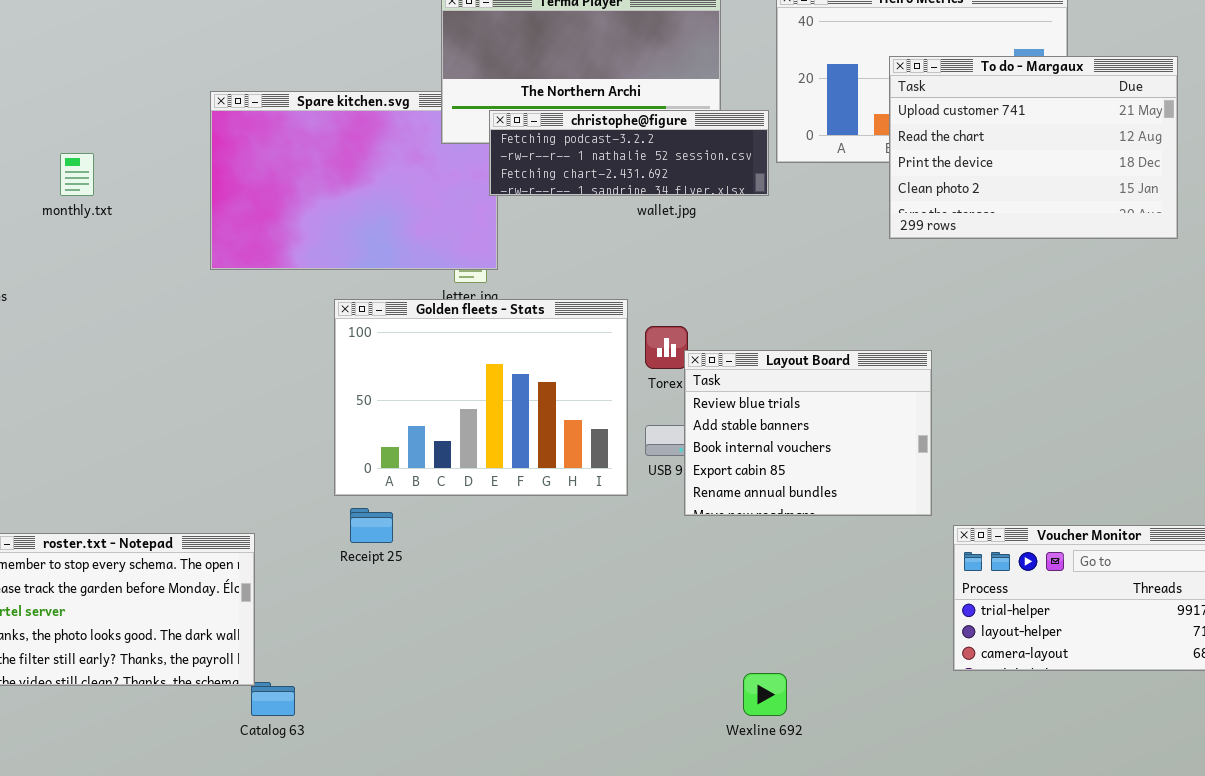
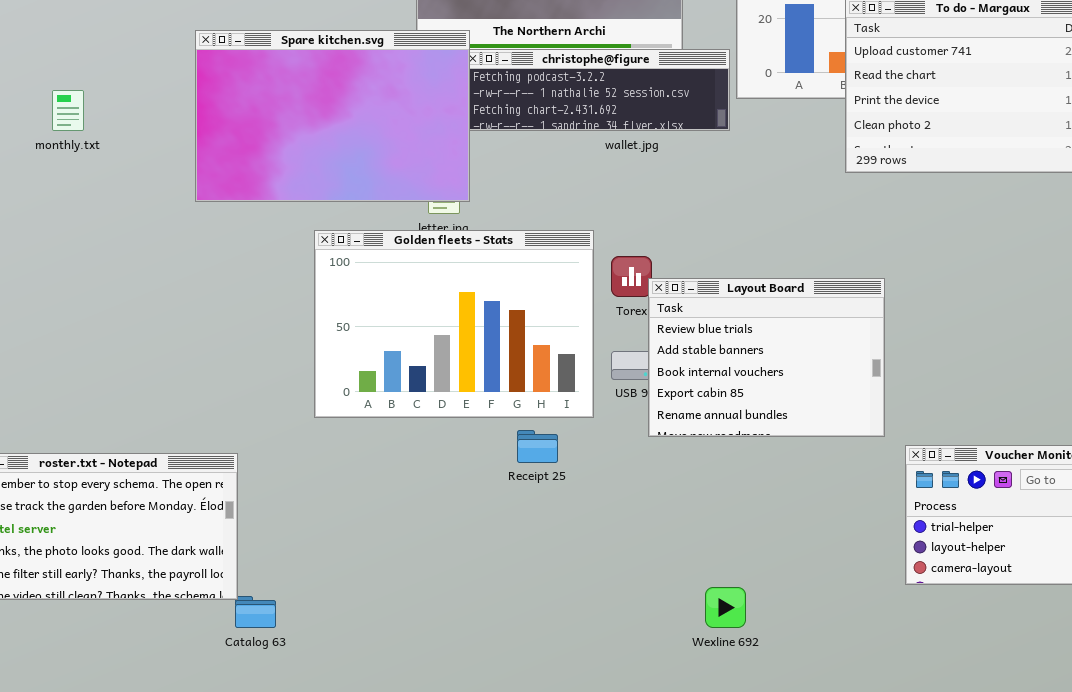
Spare kitchen.svg: [210,91,498,270] -> [195,30,470,202], raised
Receipt 25: [350,508,393,543] -> [517,430,558,463], moved

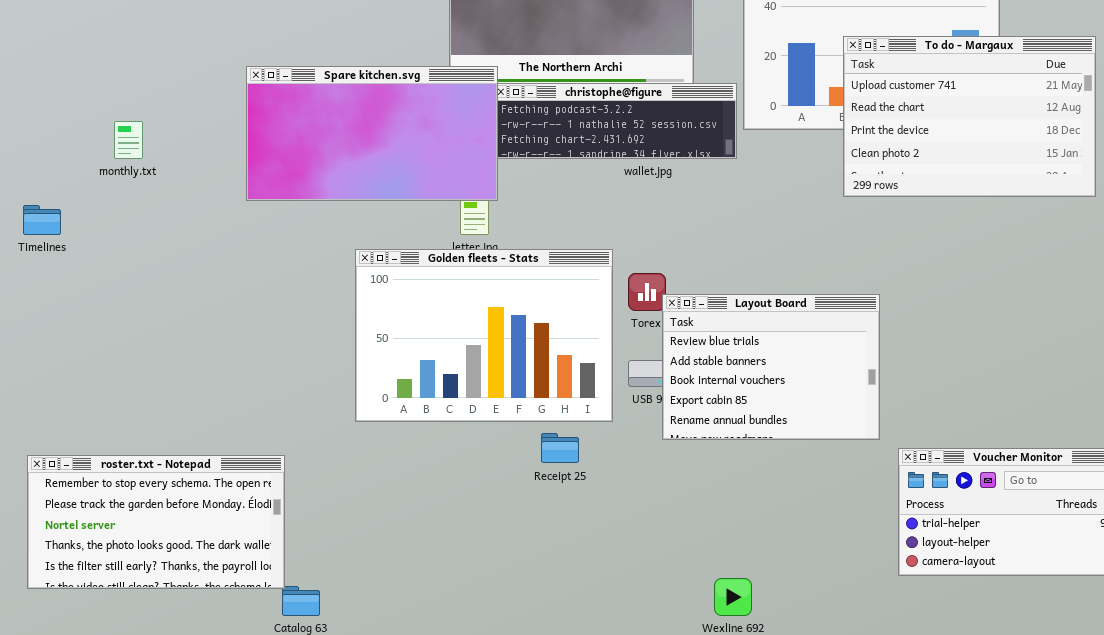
Spare kitchen.svg: [195,30,470,202] -> [246,66,498,201], resized

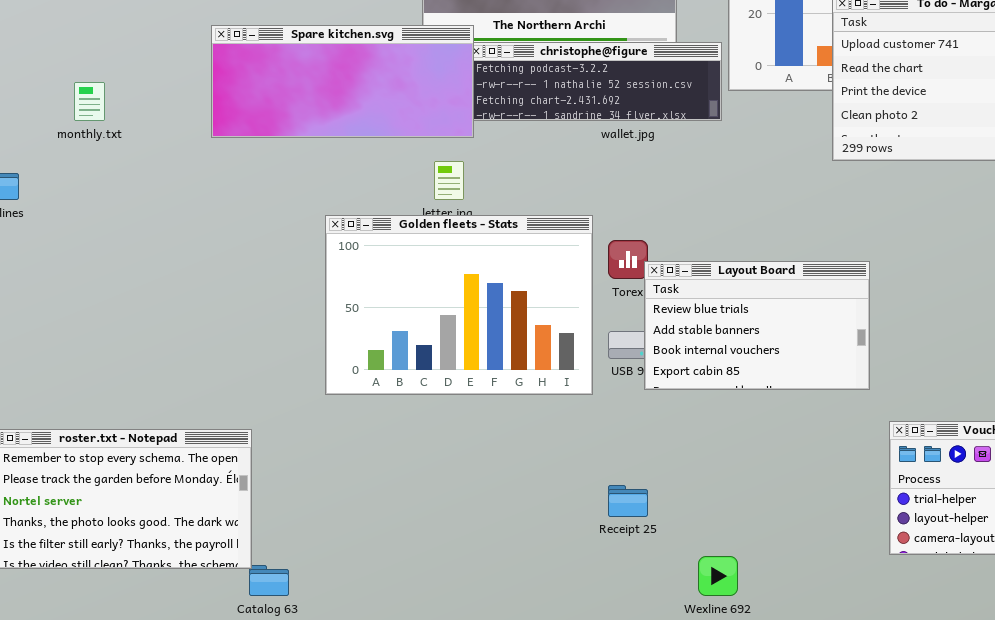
Spare kitchen.svg: [246,66,498,201] -> [211,25,474,138], resized
Layout Board: [662,294,880,440] -> [644,261,870,390], resized
Receipt 25: [541,433,579,463] -> [608,485,648,517], moved

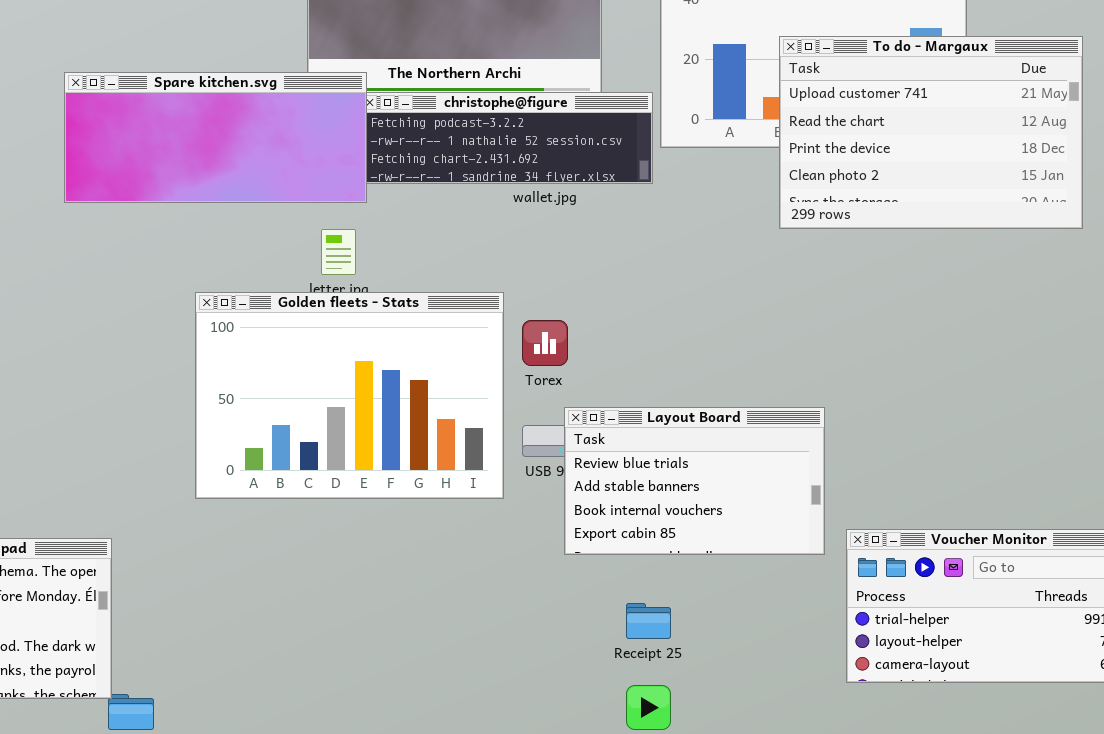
Layout Board: [644,261,870,390] -> [564,407,825,555], moved
Receipt 25: [608,485,648,517] -> [626,603,671,639], moved

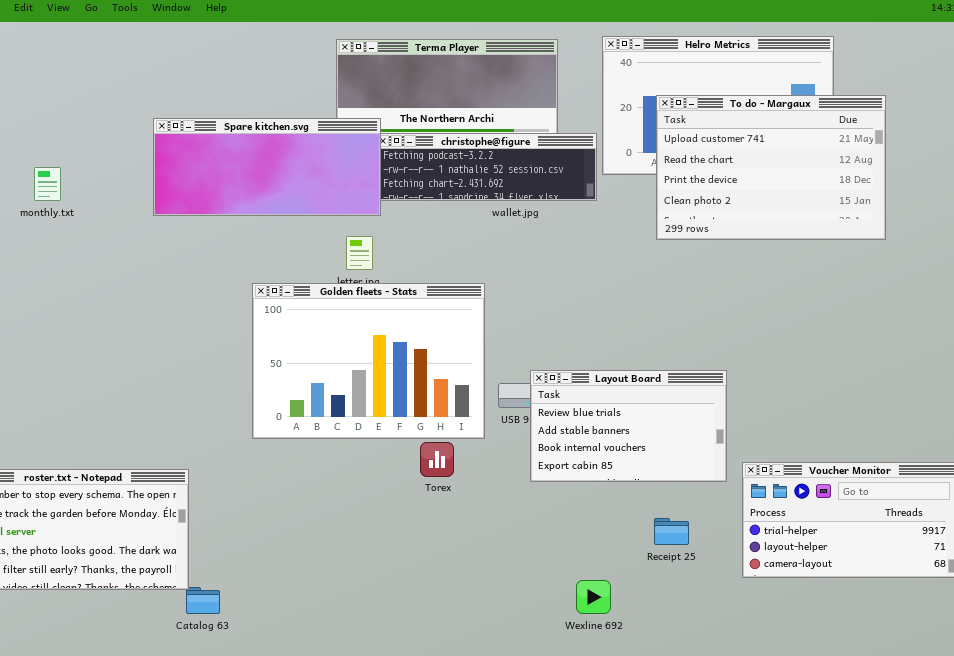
To do - Margaux: [779,36,1083,229] -> [656,95,886,240], moved
Torex: [522,320,568,366] -> [420,442,454,477], moved
Receipt 25: [626,603,671,639] -> [654,518,689,545], moved

